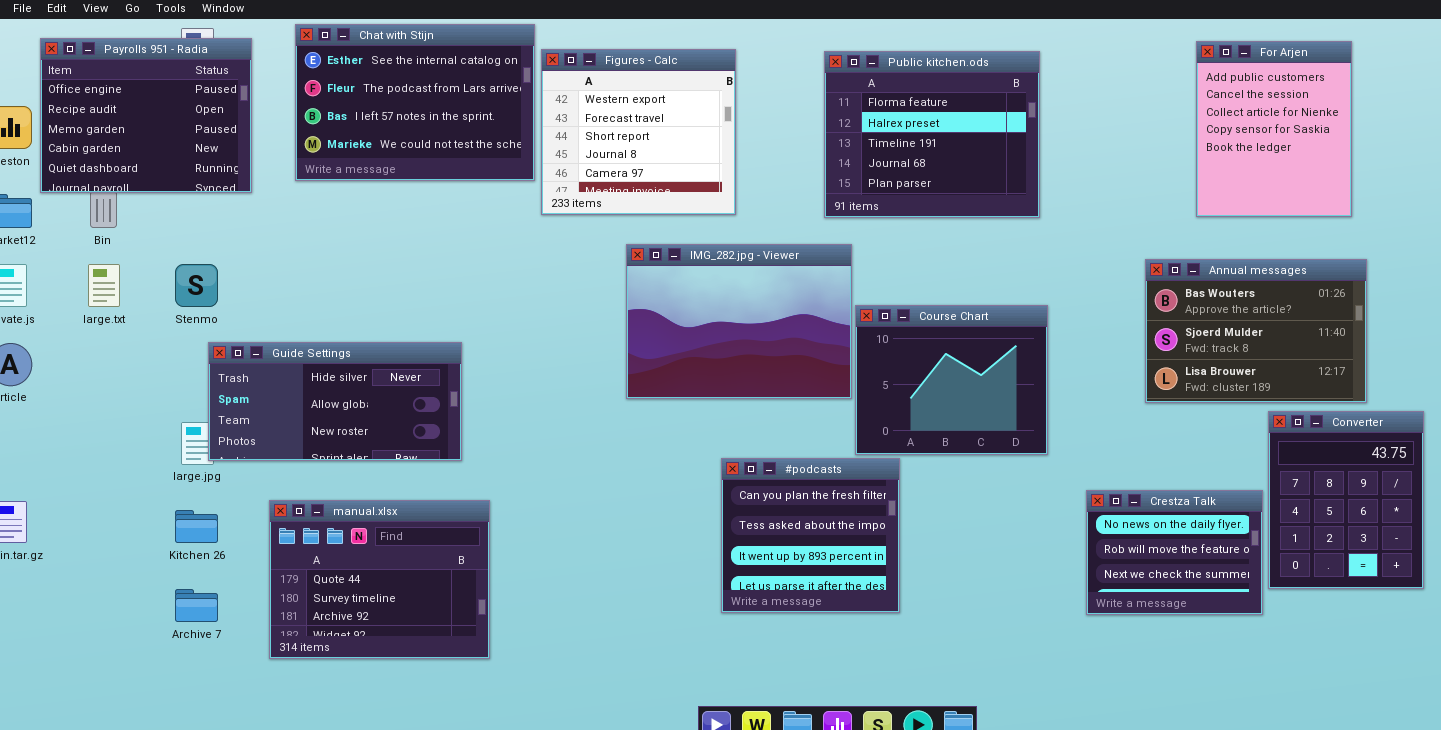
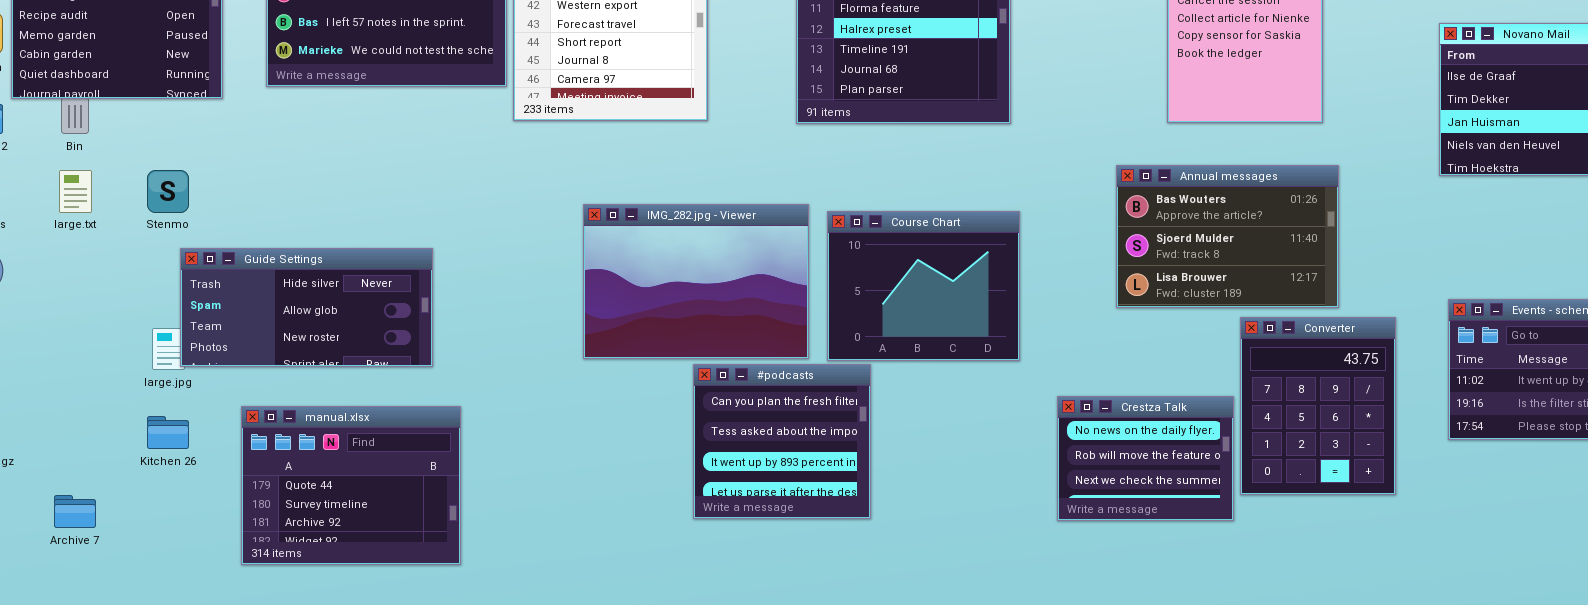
IMG_282.jpg - Viewer: [626,244,852,399] -> [583,204,809,359], moved
Archive 7: [175,589,218,622] -> [54,495,96,528], moved

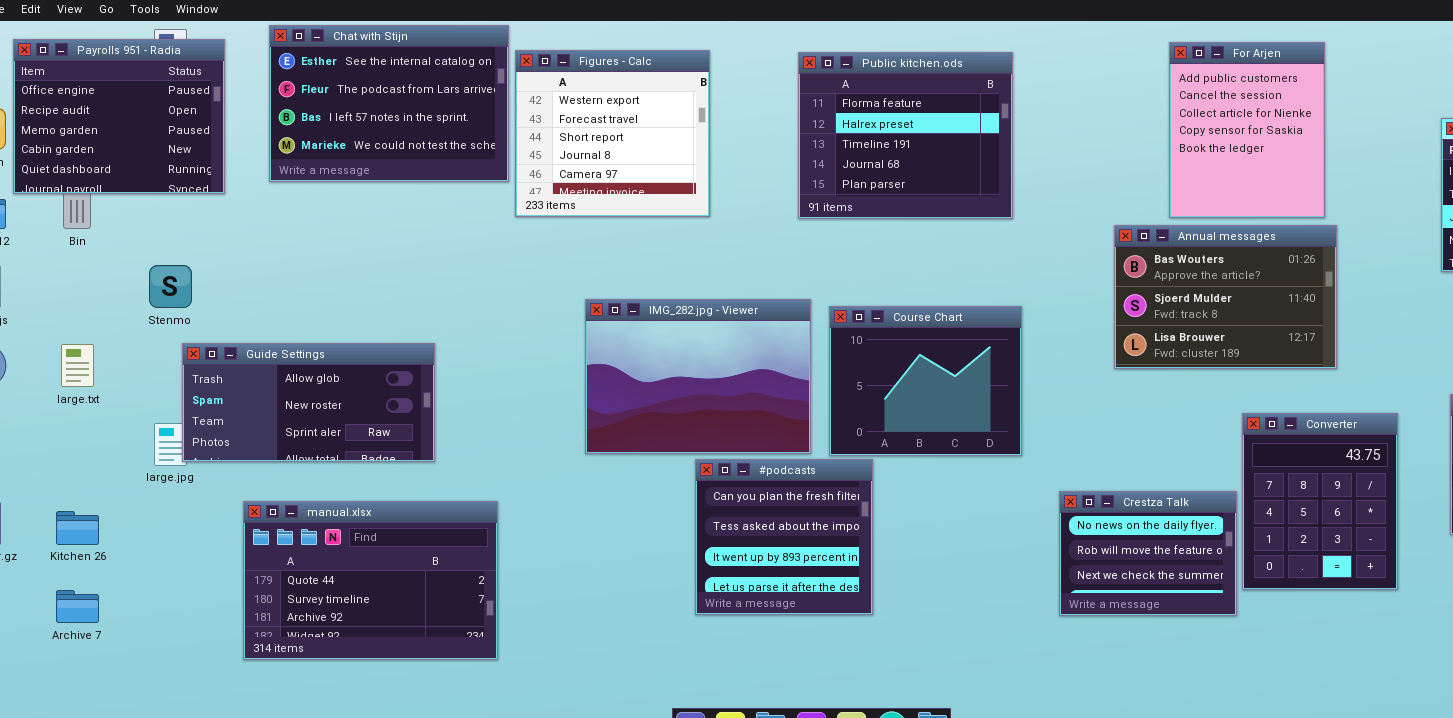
Annual messages: [1116,165,1339,308] -> [1114,225,1337,369], moved
large.txt: [59,170,92,213] -> [61,344,94,387], moved
Guide Settings: [180,248,433,367] -> [182,343,435,462], scrolled down 1 row
manual.xlsx: [241,406,461,565] -> [243,501,498,660], resized
Kitchen 26: [147,416,189,449] -> [56,511,99,545], moved

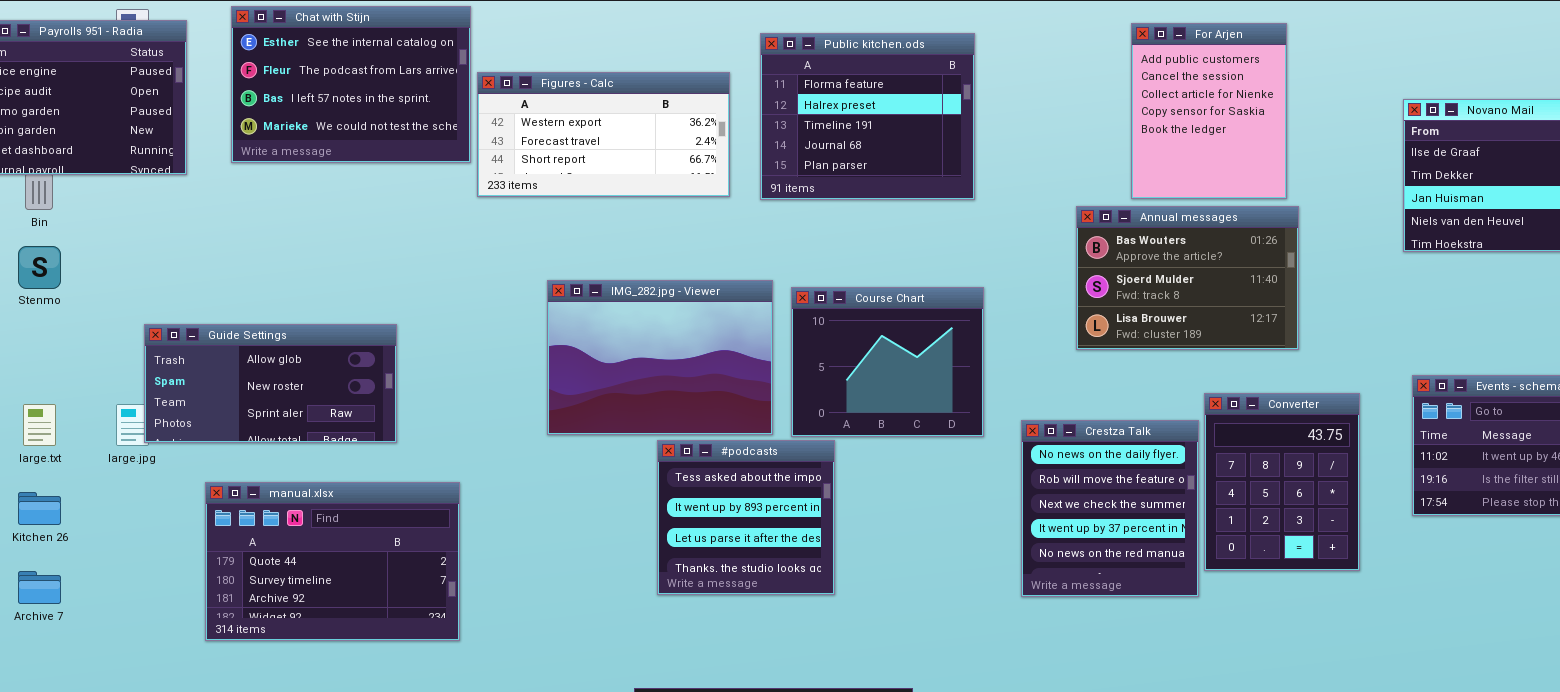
Figures - Calc: [515,50,710,217] -> [477,72,730,197], resized
Stenmo: [149,265,192,308] -> [18,246,61,289], moved
large.txt: [61,344,94,387] -> [23,404,56,446], moved
#podcasts: [695,459,873,615] -> [657,440,835,595], scrolled down 1 row
Crestza Talk: [1059,491,1237,616] -> [1021,420,1199,597], resized

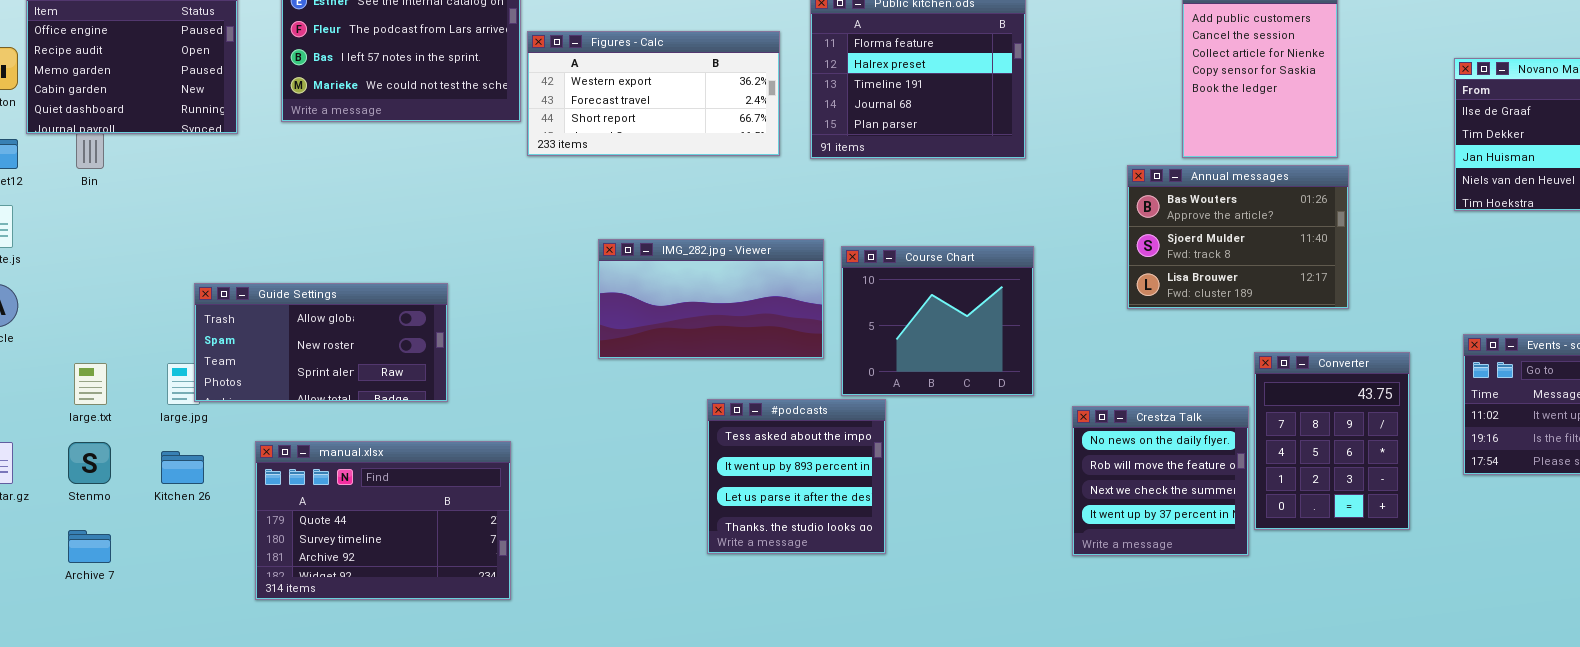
Stenmo: [18,246,61,289] -> [68,442,111,484], moved
IMG_282.jpg - Viewer: [547,280,773,435] -> [598,239,824,359], resized
Crestza Talk: [1021,420,1199,597] -> [1072,406,1249,556], resized
Kitchen 26: [18,492,61,525] -> [161,451,204,484], moved

